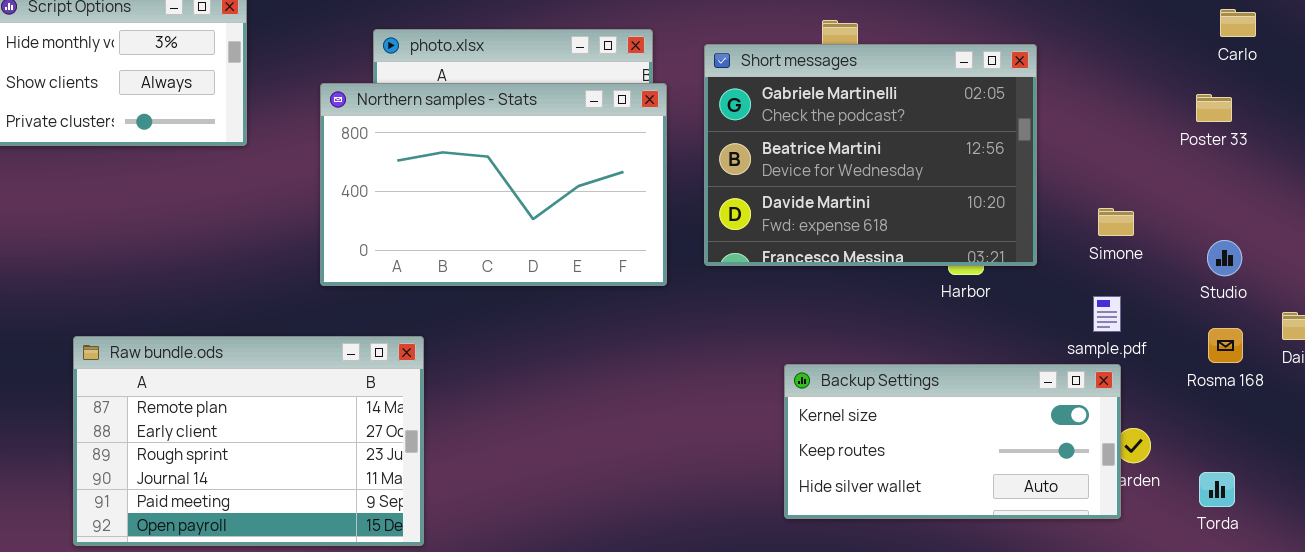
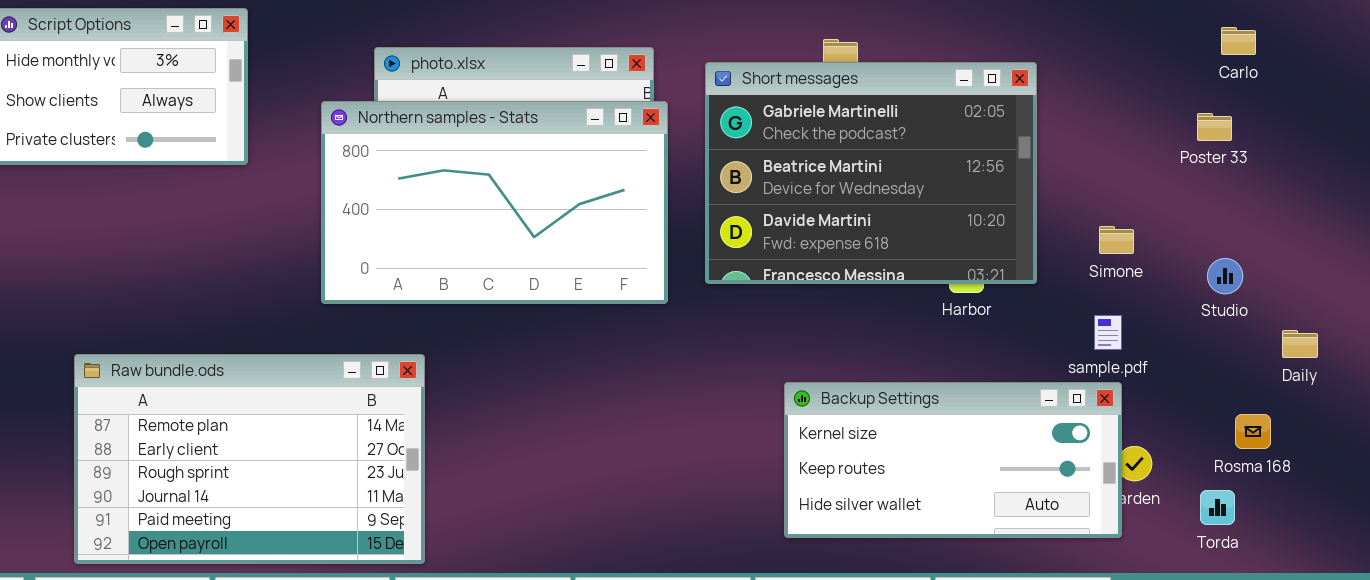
Rosma 168: [1208,328,1243,363] -> [1235,414,1271,449], moved

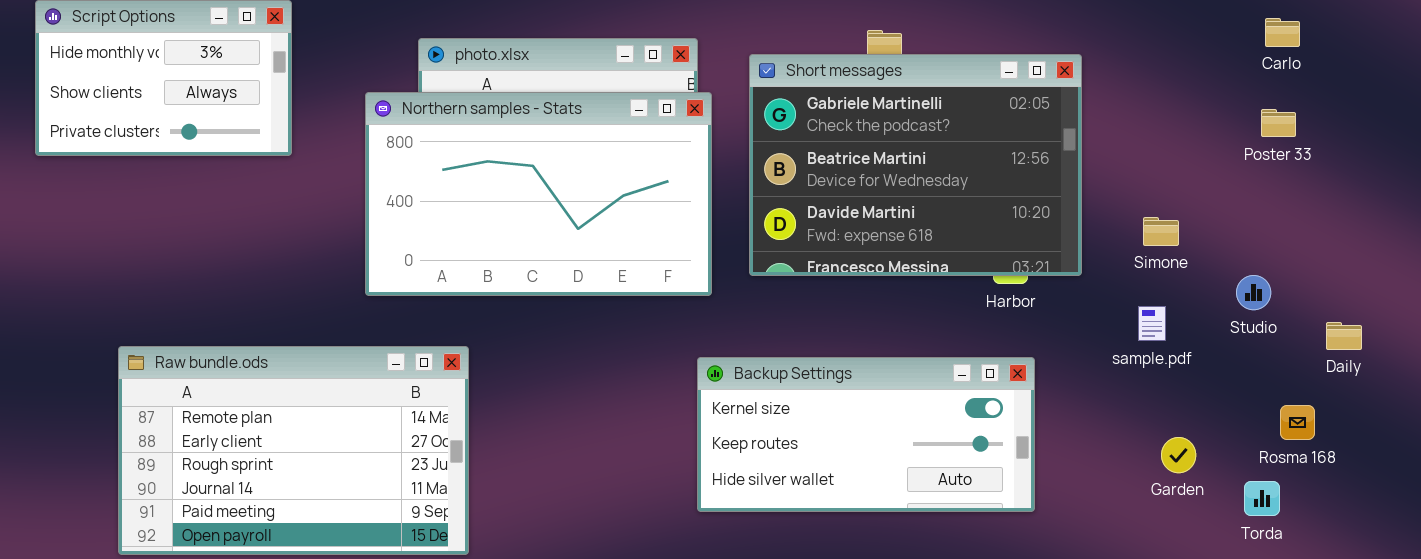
Poster 33: [1197,113,1232,141] -> [1261,109,1296,137], moved
Studio: [1207,258,1243,294] -> [1236,275,1271,310], moved
Backup Settings: [784,382,1122,538] -> [697,357,1035,512], moved

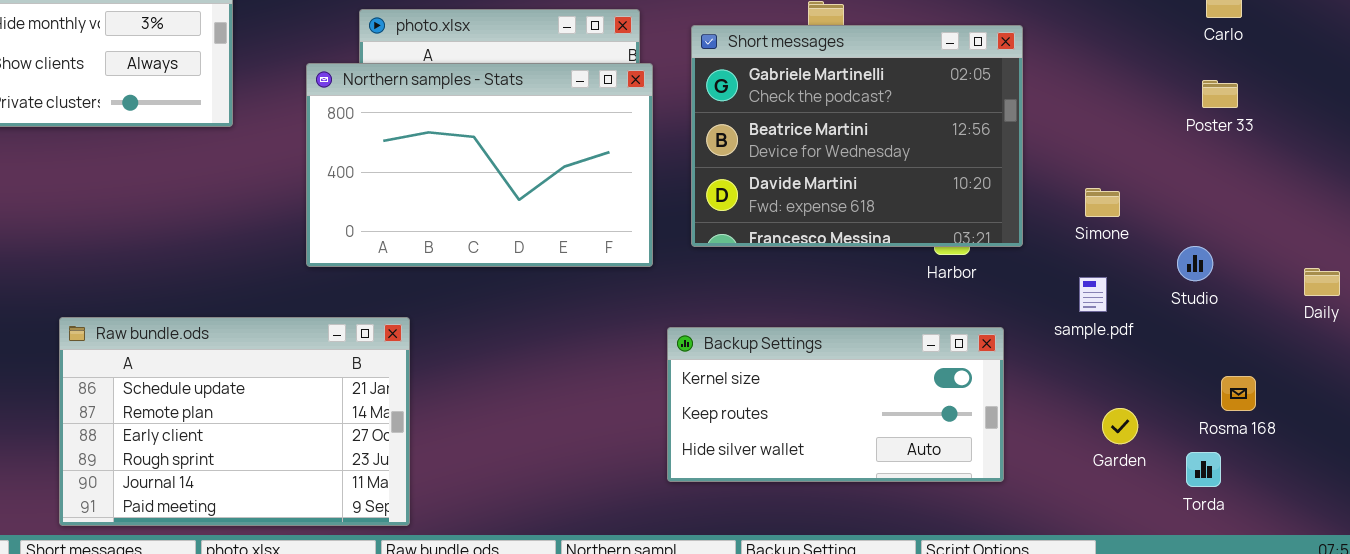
Daily: [1326,322,1362,350] -> [1304,268,1340,296], moved
Raw bundle.ods: [118,346,469,555] -> [59,317,410,526], scrolled up 1 row
Backup Settings: [697,357,1035,512] -> [667,327,1004,482], moved

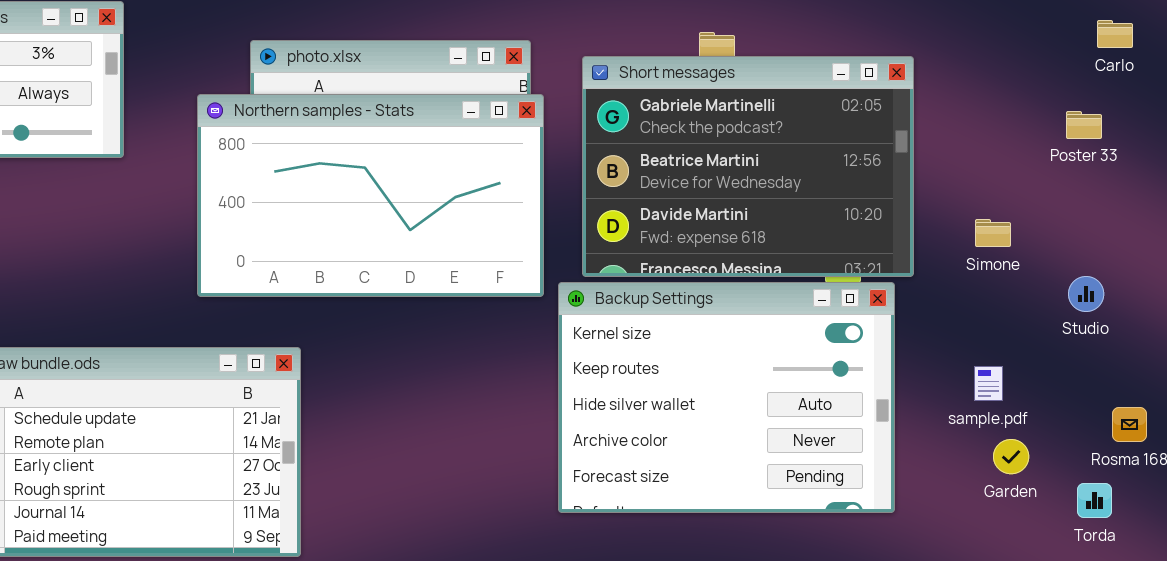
Poster 33: [1202,80,1238,108] -> [1066,111,1102,139], moved
sample.pdf: [1079,277,1107,312] -> [974,366,1003,401], moved
Backup Settings: [667,327,1004,482] -> [558,282,895,513], resized

